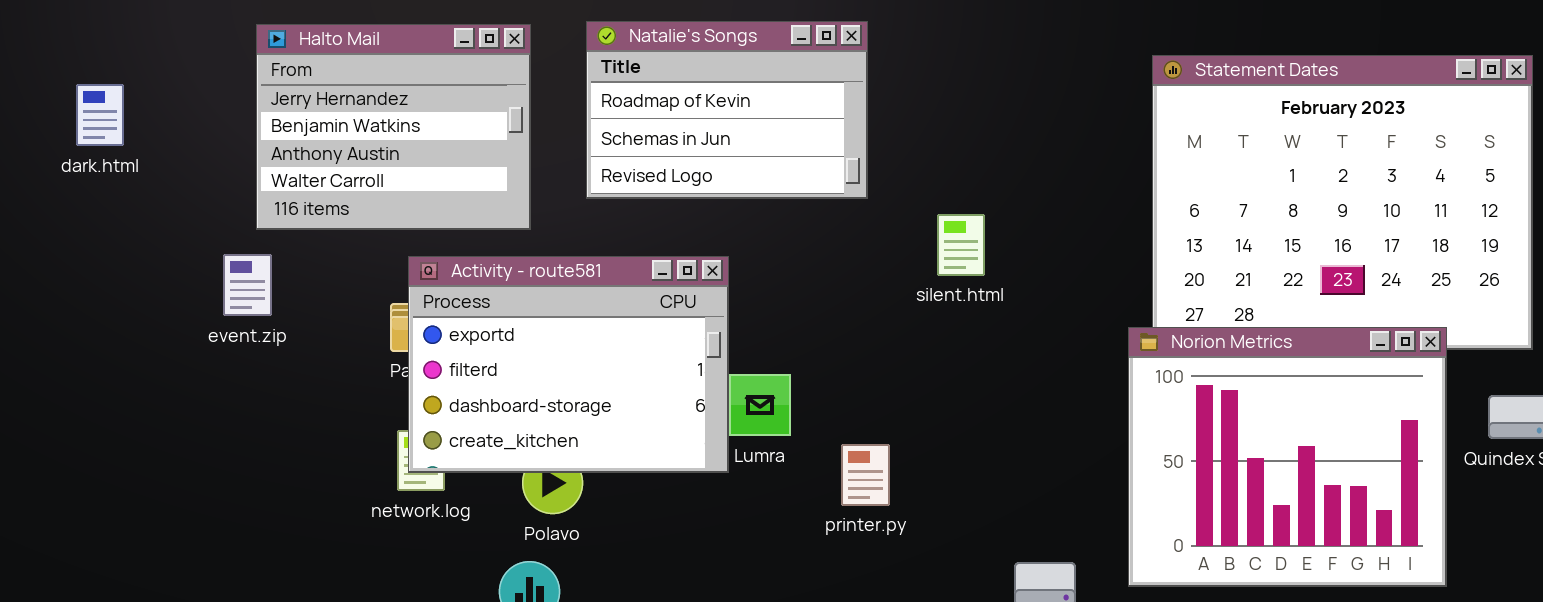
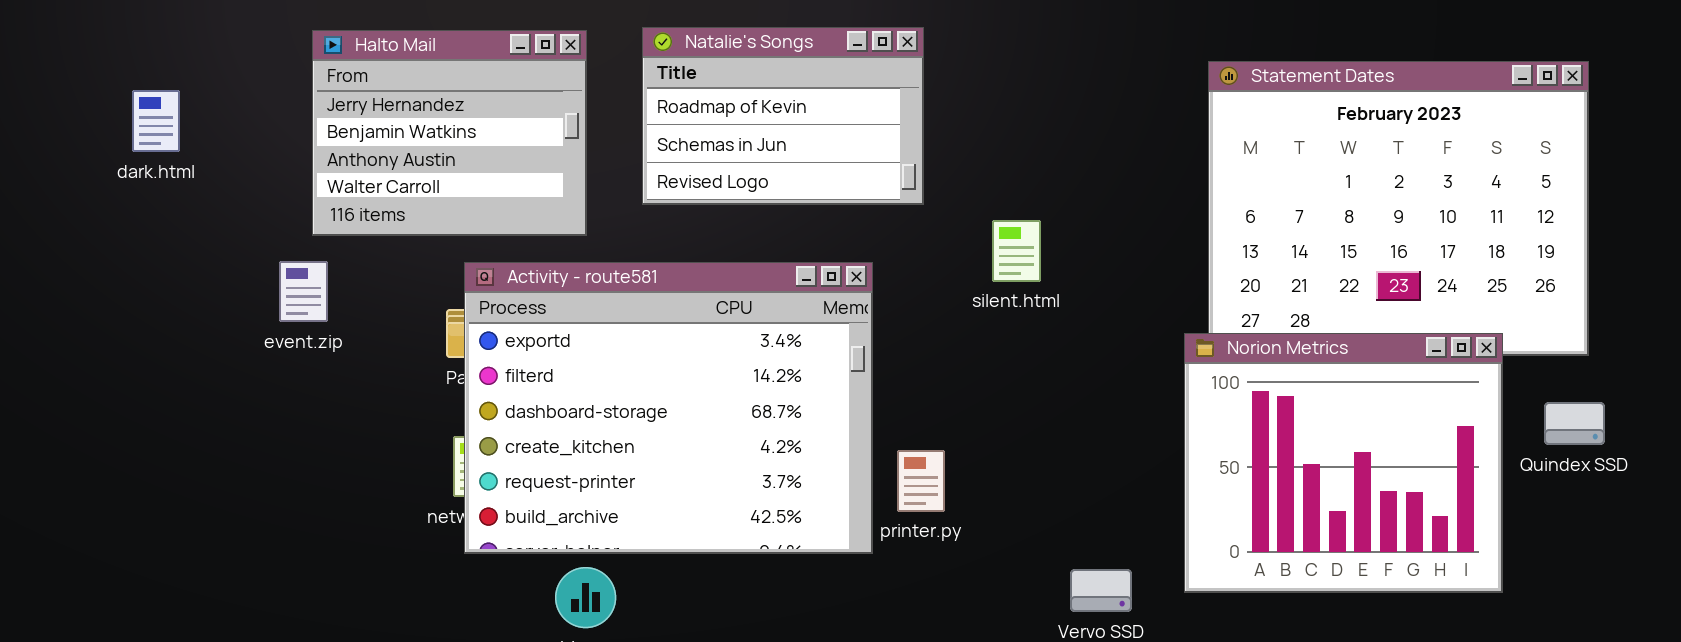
Activity - route581: [408,256,729,473] -> [464,262,873,554], resized

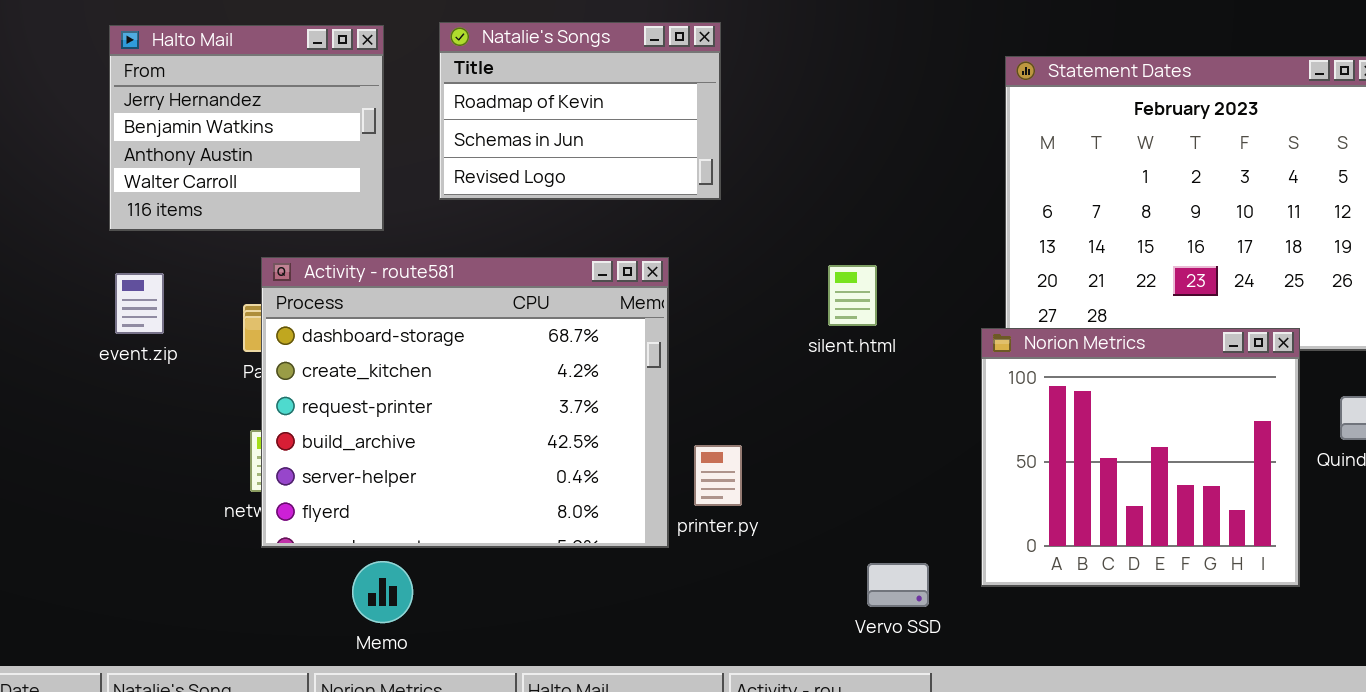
silent.html: [992,220,1041,282] -> [828,265,877,326], moved
event.zip: [279,261,328,322] -> [115,273,164,334], moved
Activity - route581: [464,262,873,554] -> [261,257,669,548], scrolled down 2 rows

